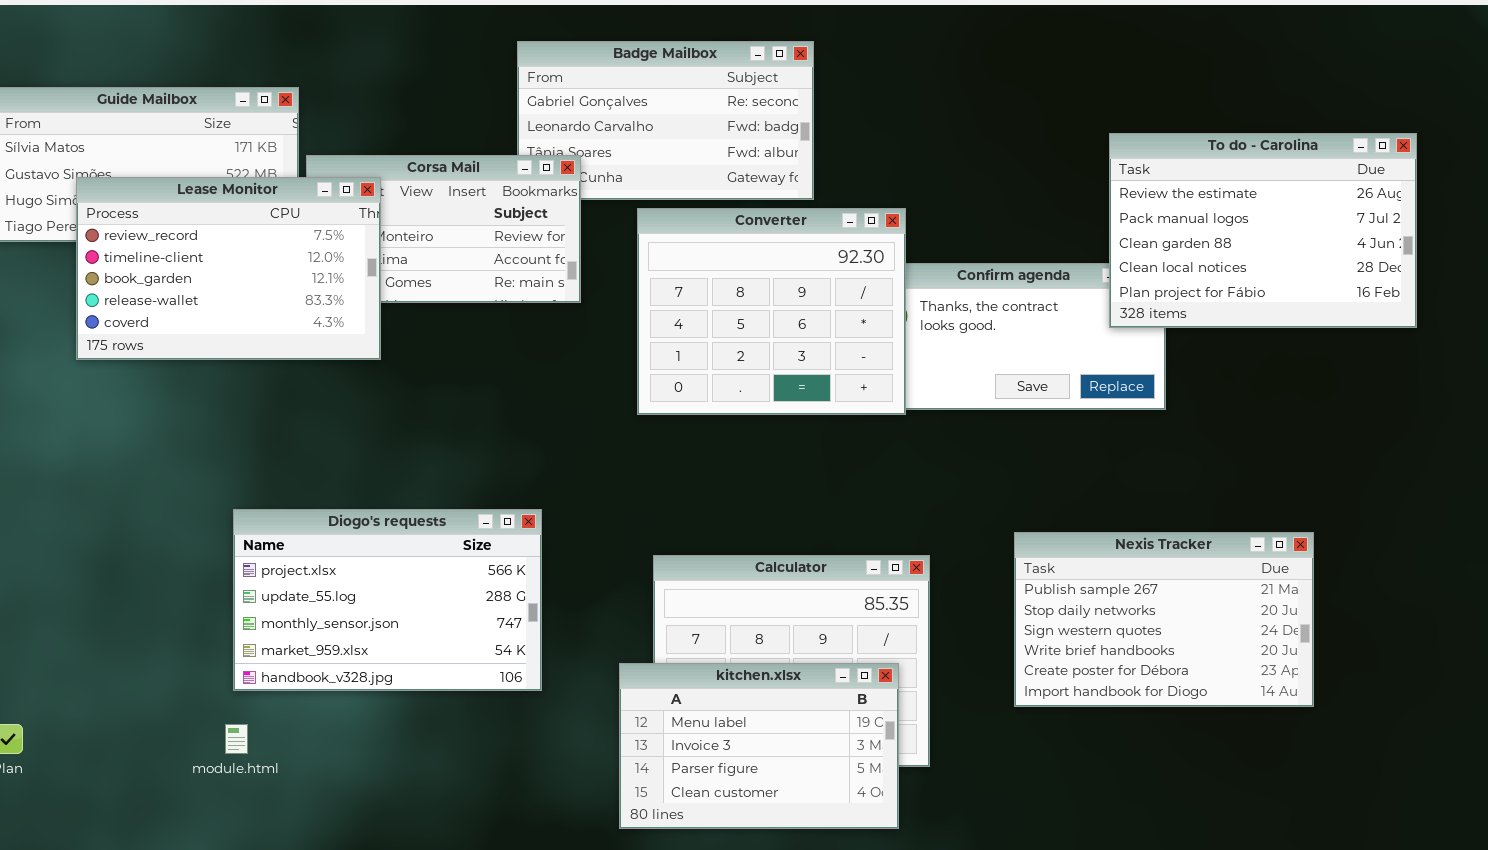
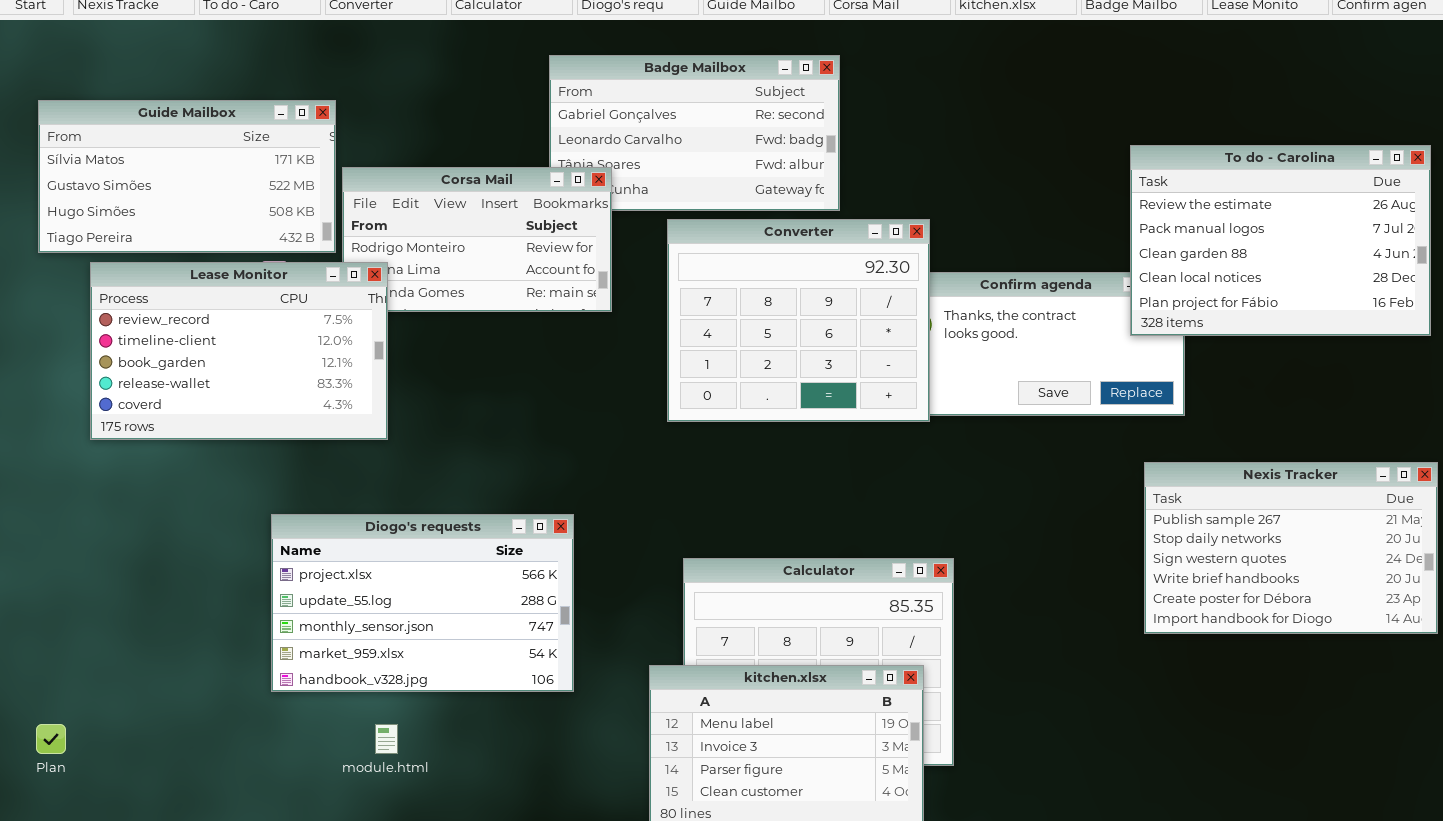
Lease Monitor: [76,177,381,360] -> [90,262,388,440], moved
Nexis Tracker: [1014,532,1314,707] -> [1144,462,1438,634], moved
module.html: [225,724,248,754] -> [375,724,398,754], moved

